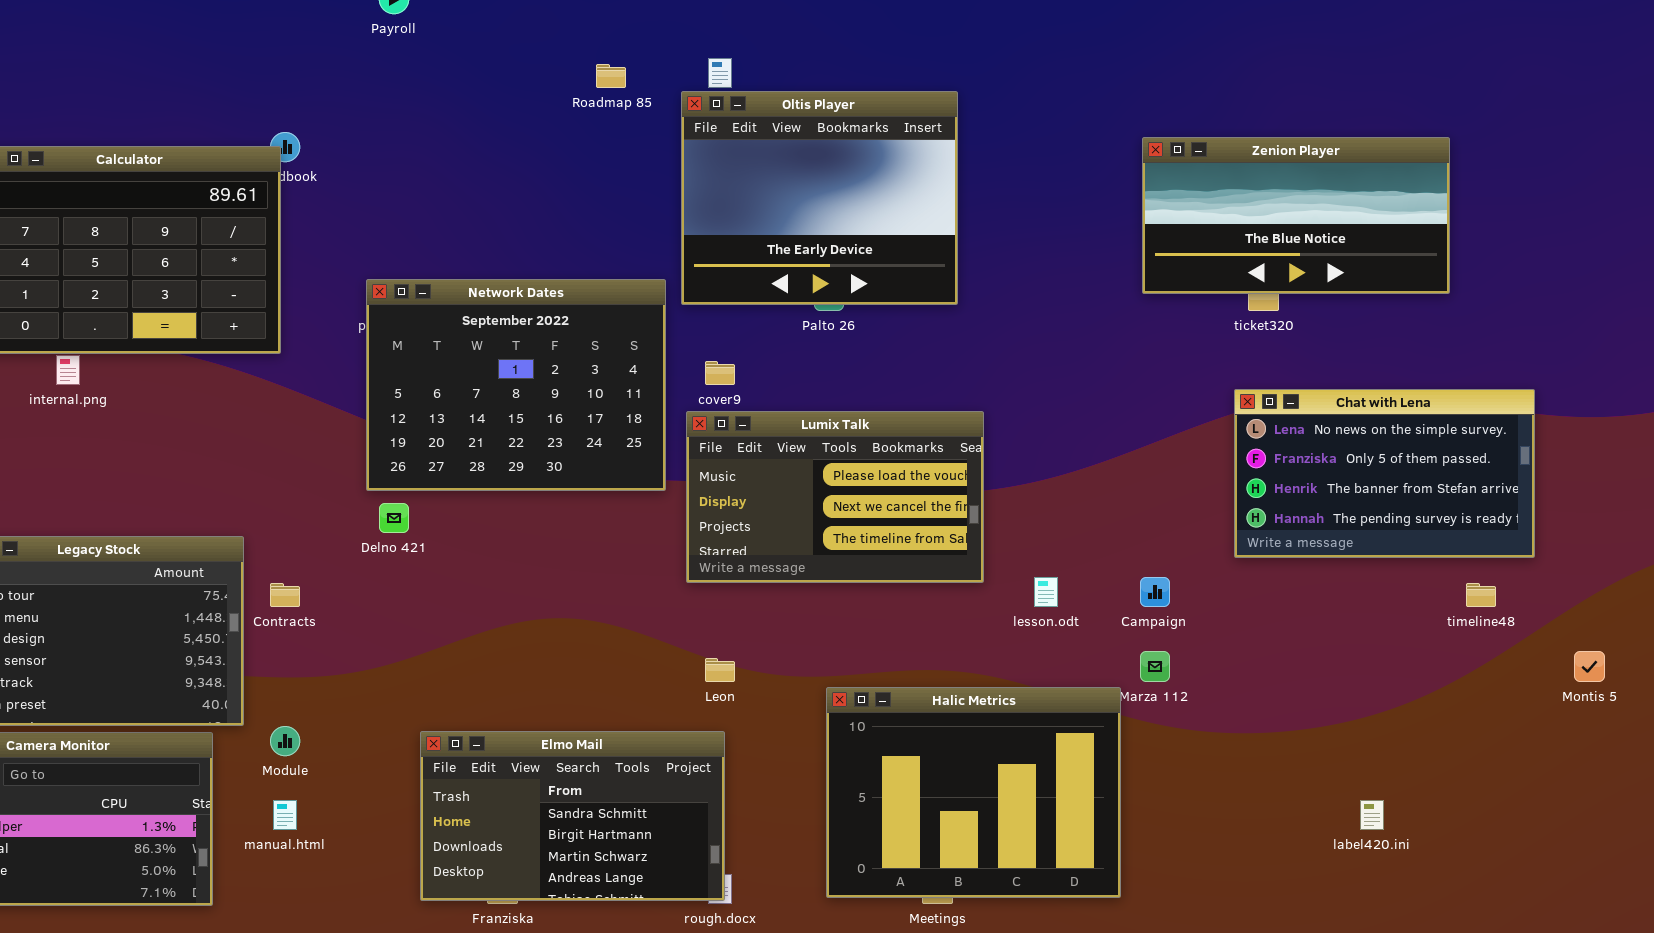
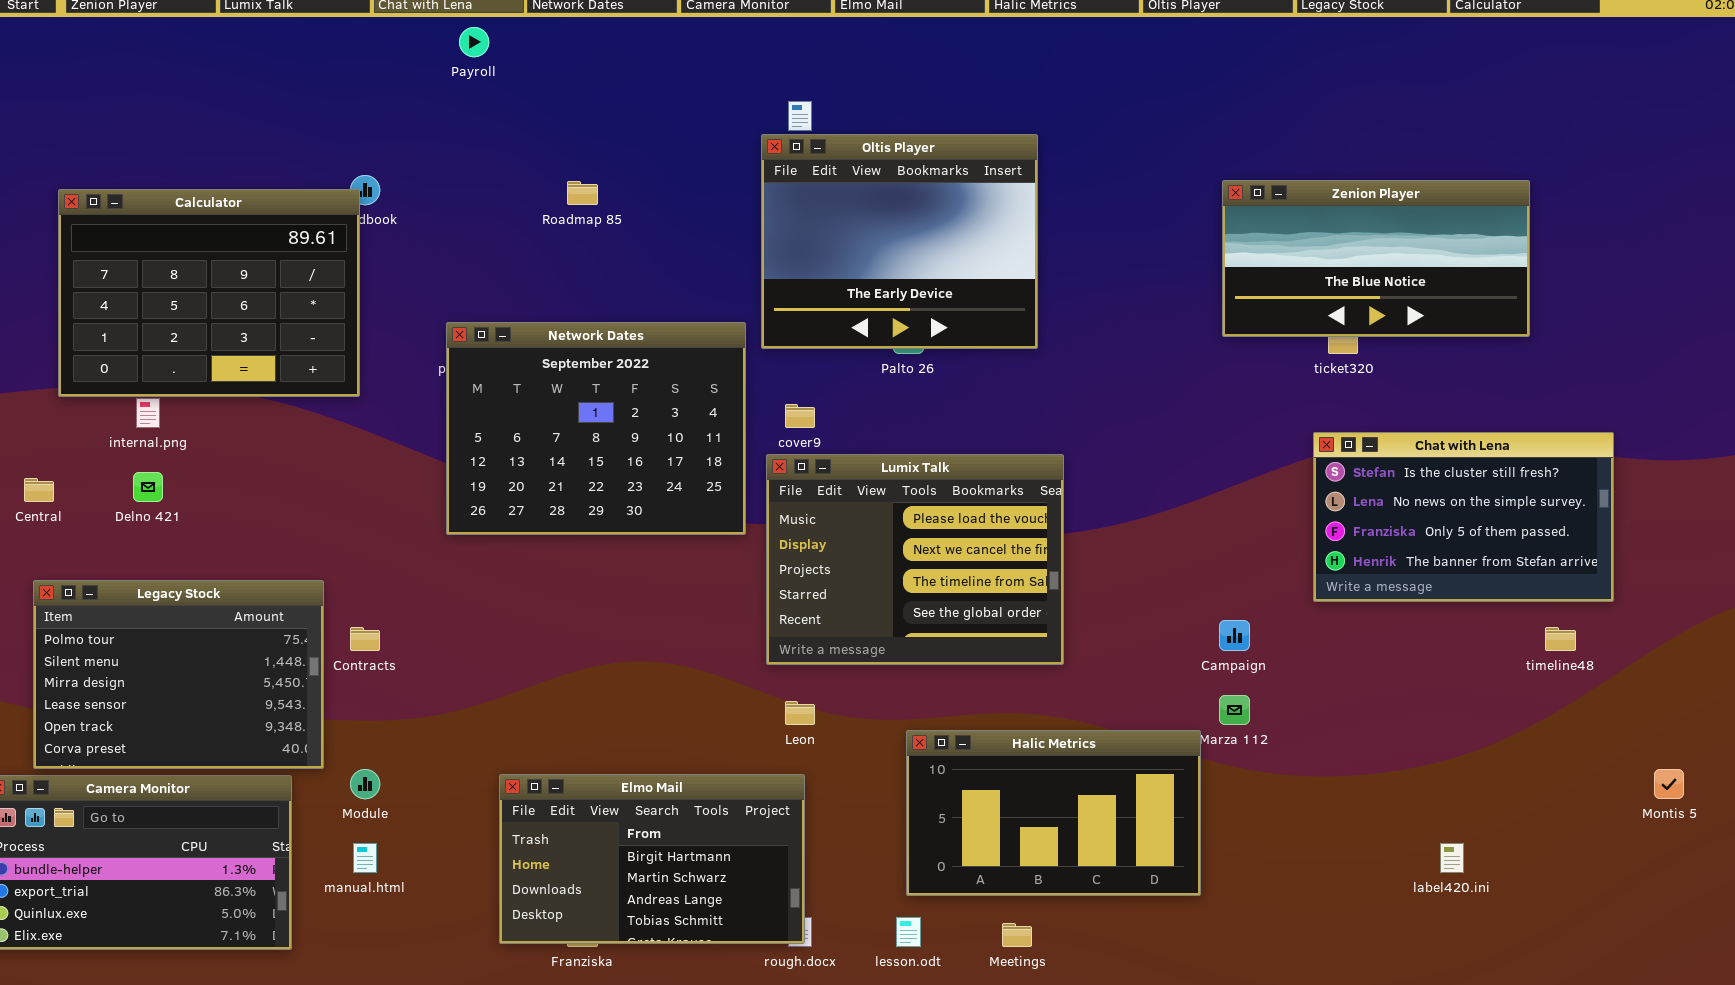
Roadmap 85: [596,64,626,88] -> [567,181,598,205], moved
Chat with Lena: [1234,389,1535,558] -> [1313,432,1614,602], scrolled up 1 row
Lumix Talk: [686,411,984,583] -> [766,454,1064,665], resized
Delno 421: [379,503,409,533] -> [133,472,163,502], moved
lesson.odt: [1034,577,1058,607] -> [896,917,921,947], moved
Montis 5: [1574,651,1605,682] -> [1654,769,1684,799], moved
Halic Metrics: [826,687,1121,898] -> [906,730,1201,896], resized
Elmo Mail: [420,731,725,901] -> [499,774,805,944], scrolled down 1 row

